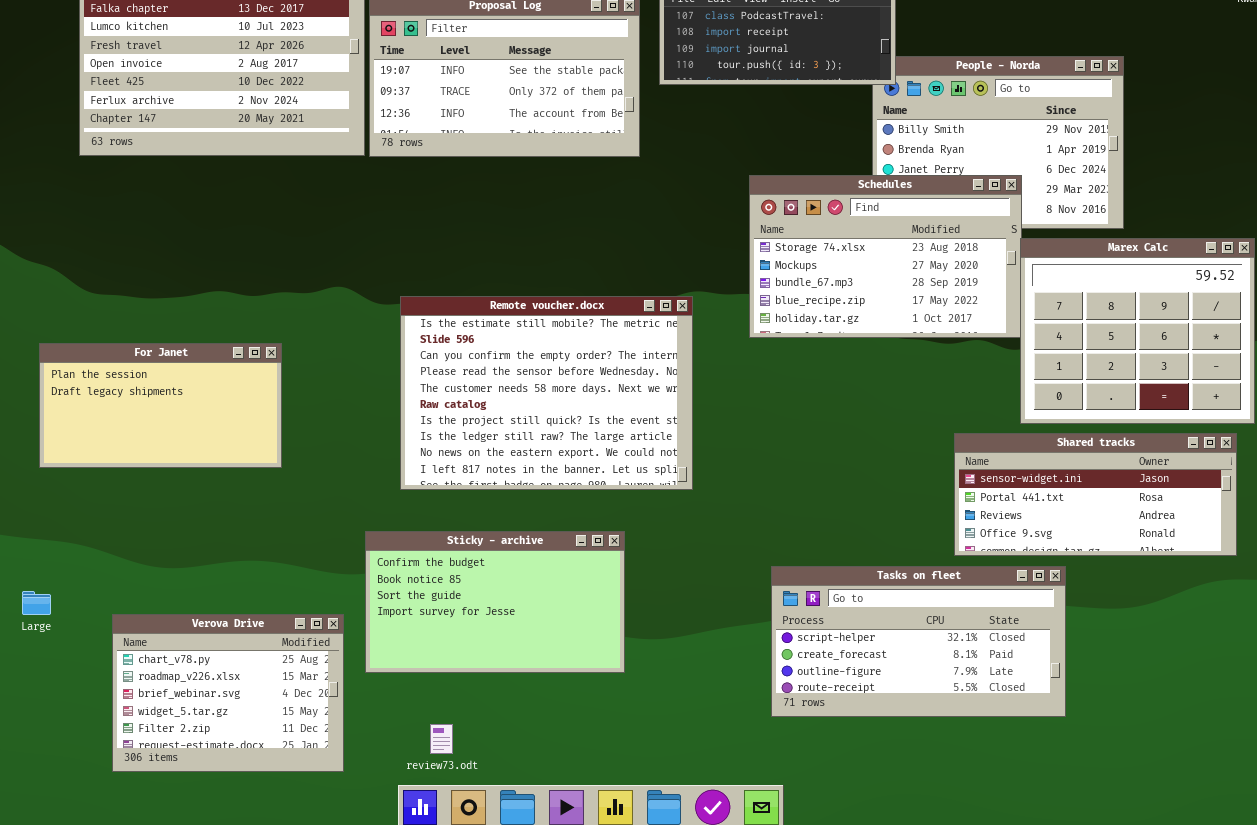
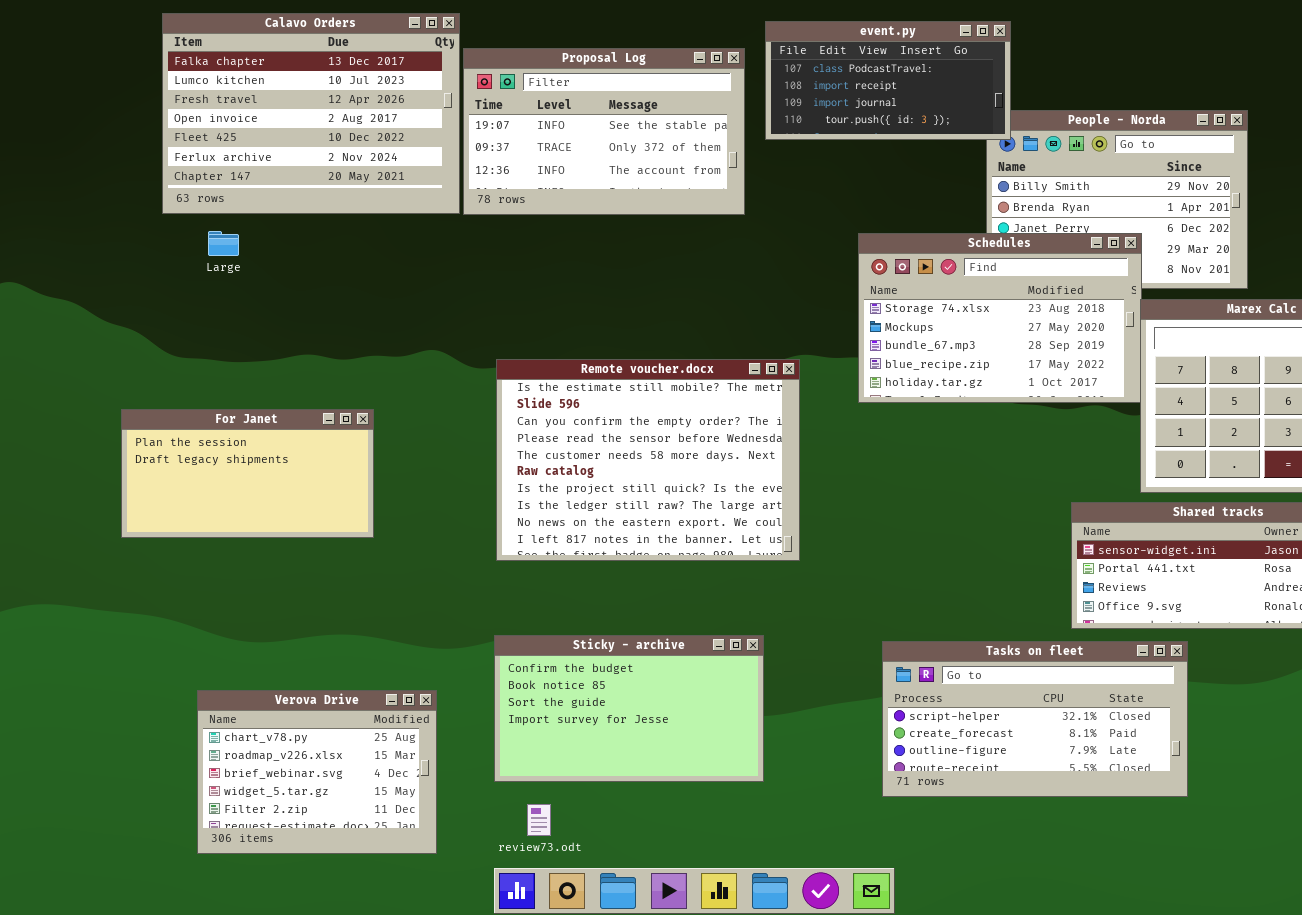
Sticky - archive: [365,531,625,673] -> [494,635,764,782], moved
Large: [22,591,51,615] -> [208,231,239,256], moved

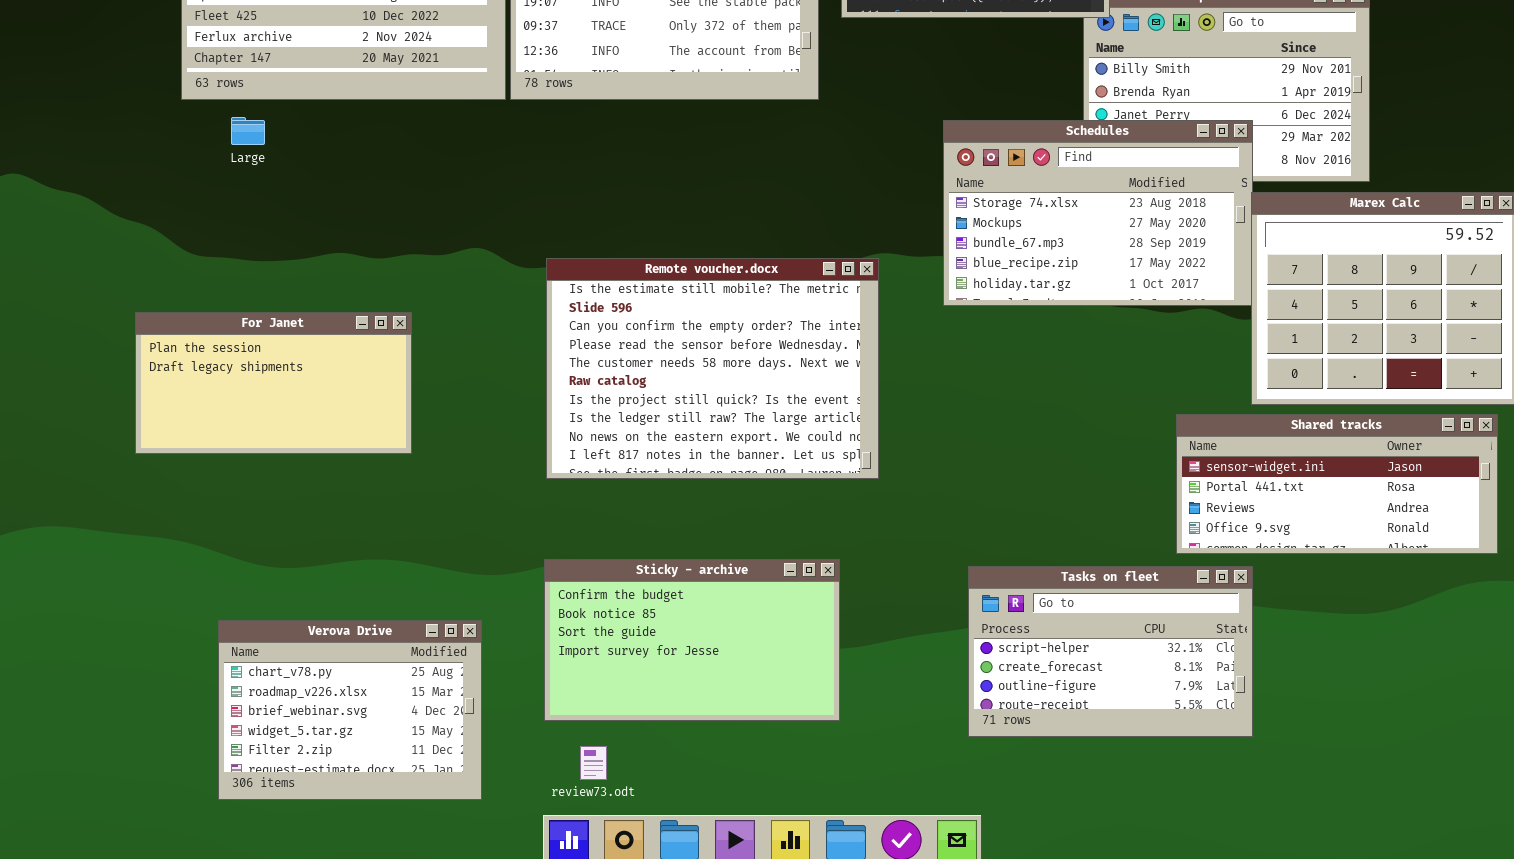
Tasks on fleet: [882,641,1188,797] -> [968,566,1253,737], resized

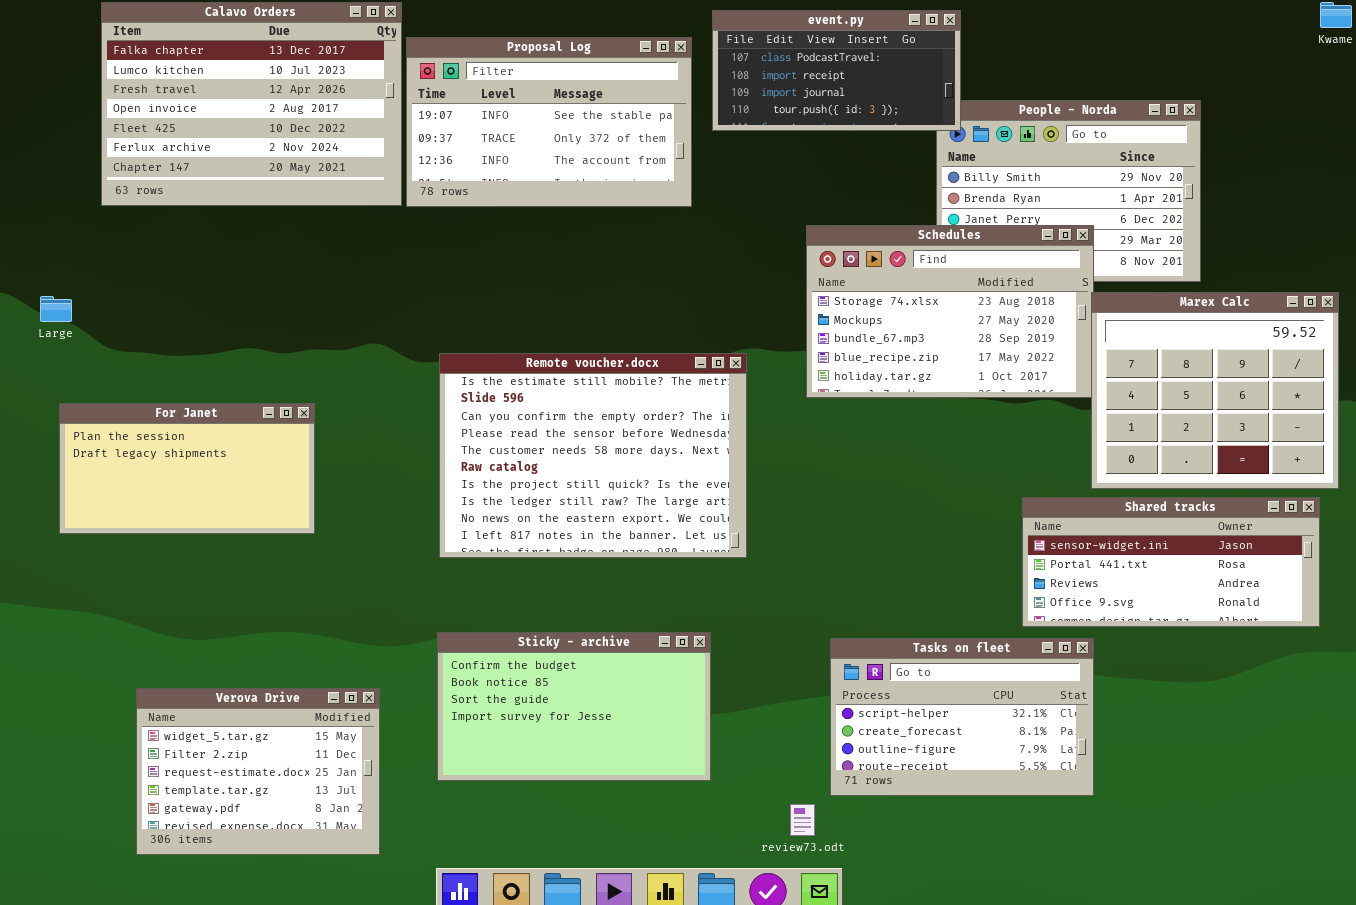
Large: [231,117,265,145] -> [40,296,72,322], moved
Verova Drive: [218,620,482,800] -> [136,688,380,855], scrolled down 3 rows
review73.odt: [580,746,607,780] -> [790,804,815,836], moved

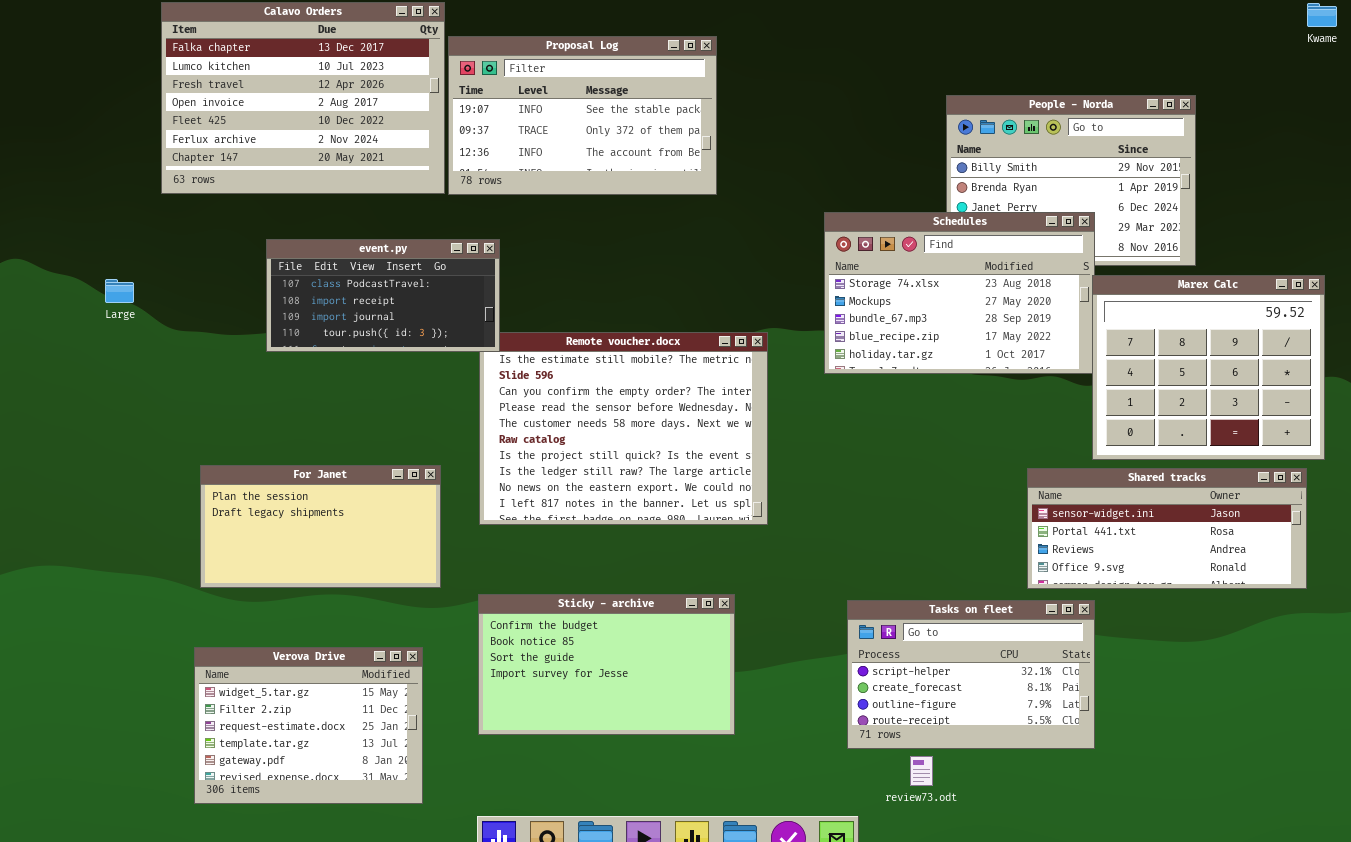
event.py: [712,10,961,131] -> [266,239,500,352], moved
For Janet: [59,403,315,534] -> [200,465,441,588], moved
review73.odt: [790,804,815,836] -> [910,756,933,786], moved

